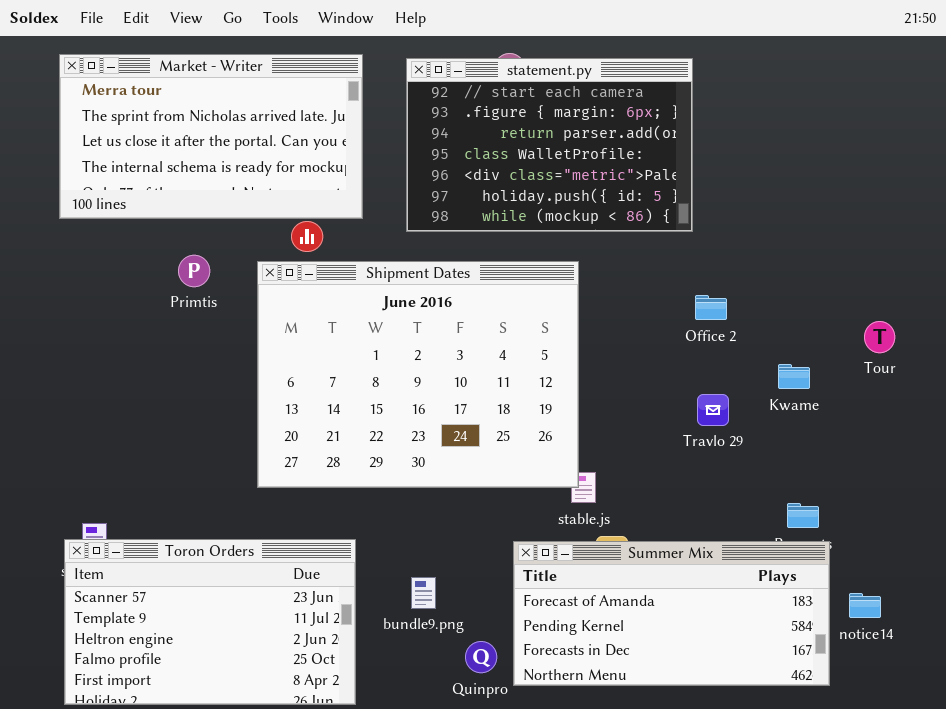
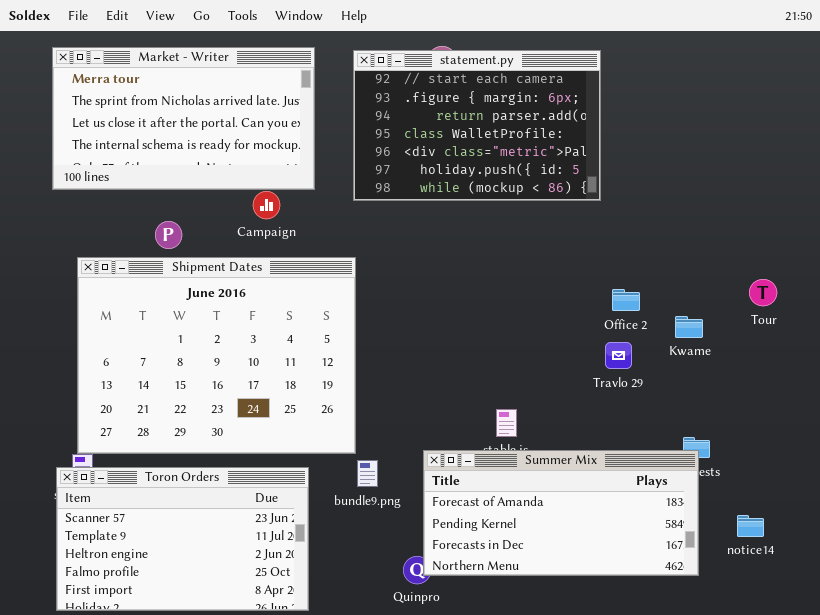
Shipment Dates: [257,261,579,488] -> [77,257,356,454], moved
Office 2: [695,295,727,320] -> [612,289,640,311], moved
Summer Mix: [513,541,830,686] -> [423,450,699,576], moved
bundle9.png: [411,577,436,609] -> [357,460,378,487], moved

